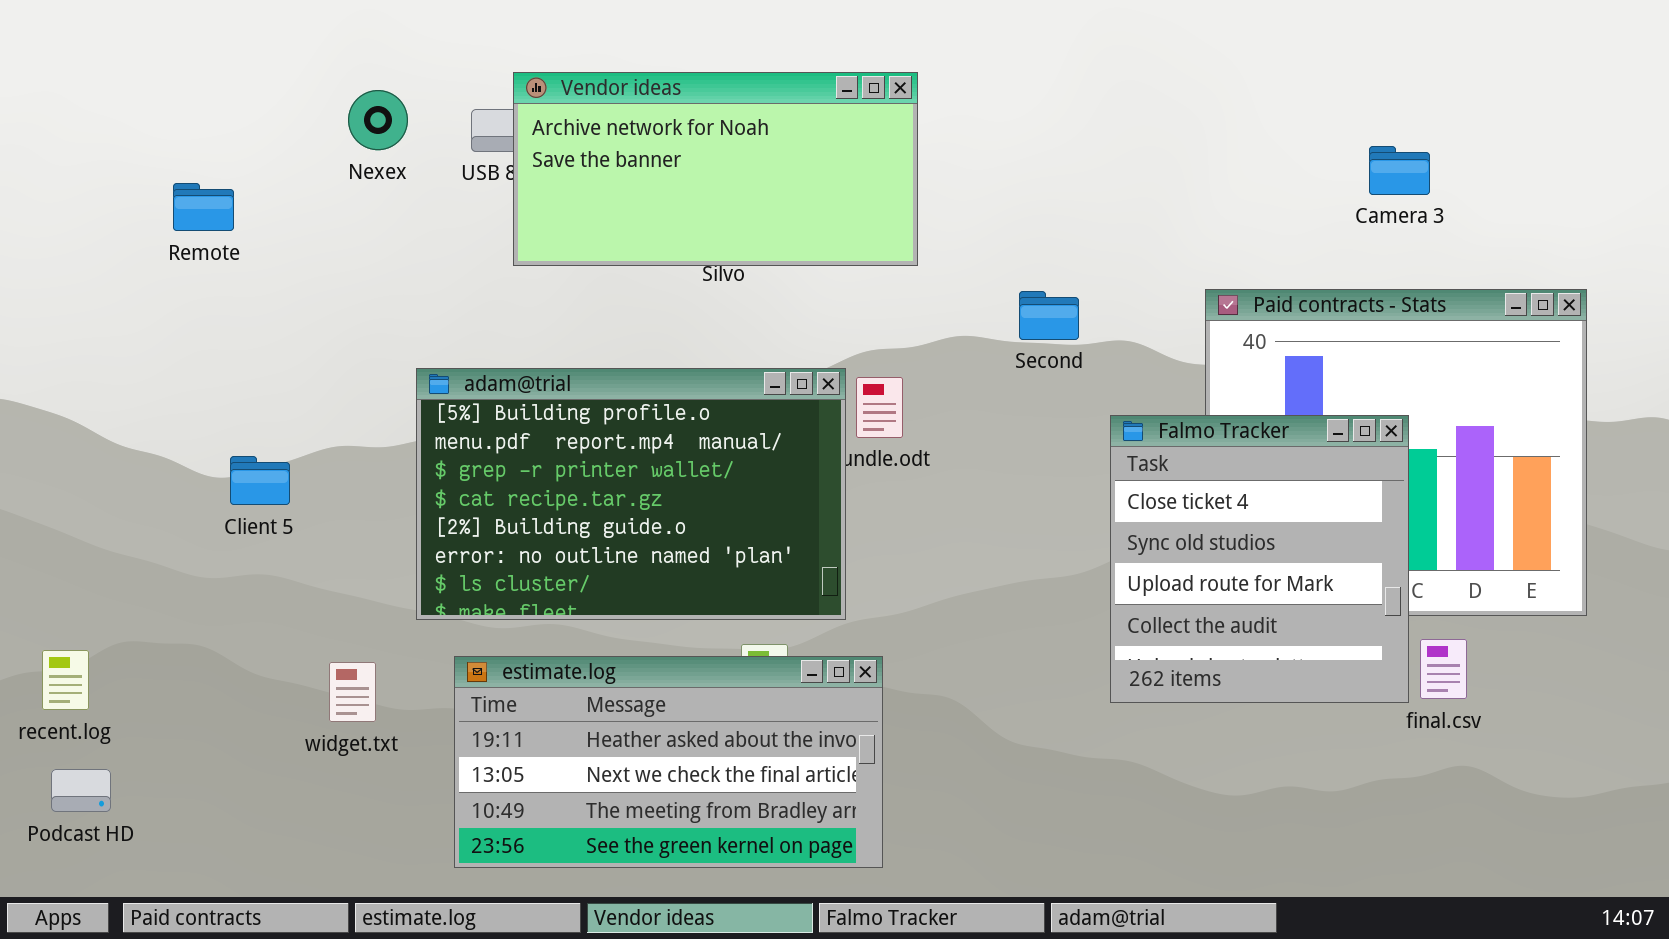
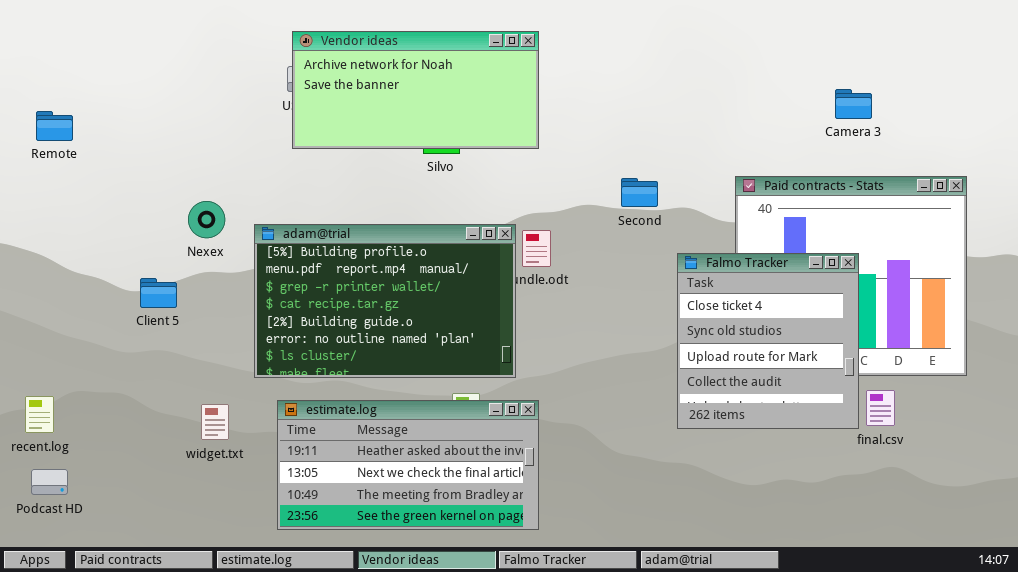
Vendor ideas: [513,72,918,266] -> [292,31,539,149], moved
Nexex: [348,90,408,150] -> [188,201,225,238], moved
Remote: [173,183,234,231] -> [36,111,73,141], moved

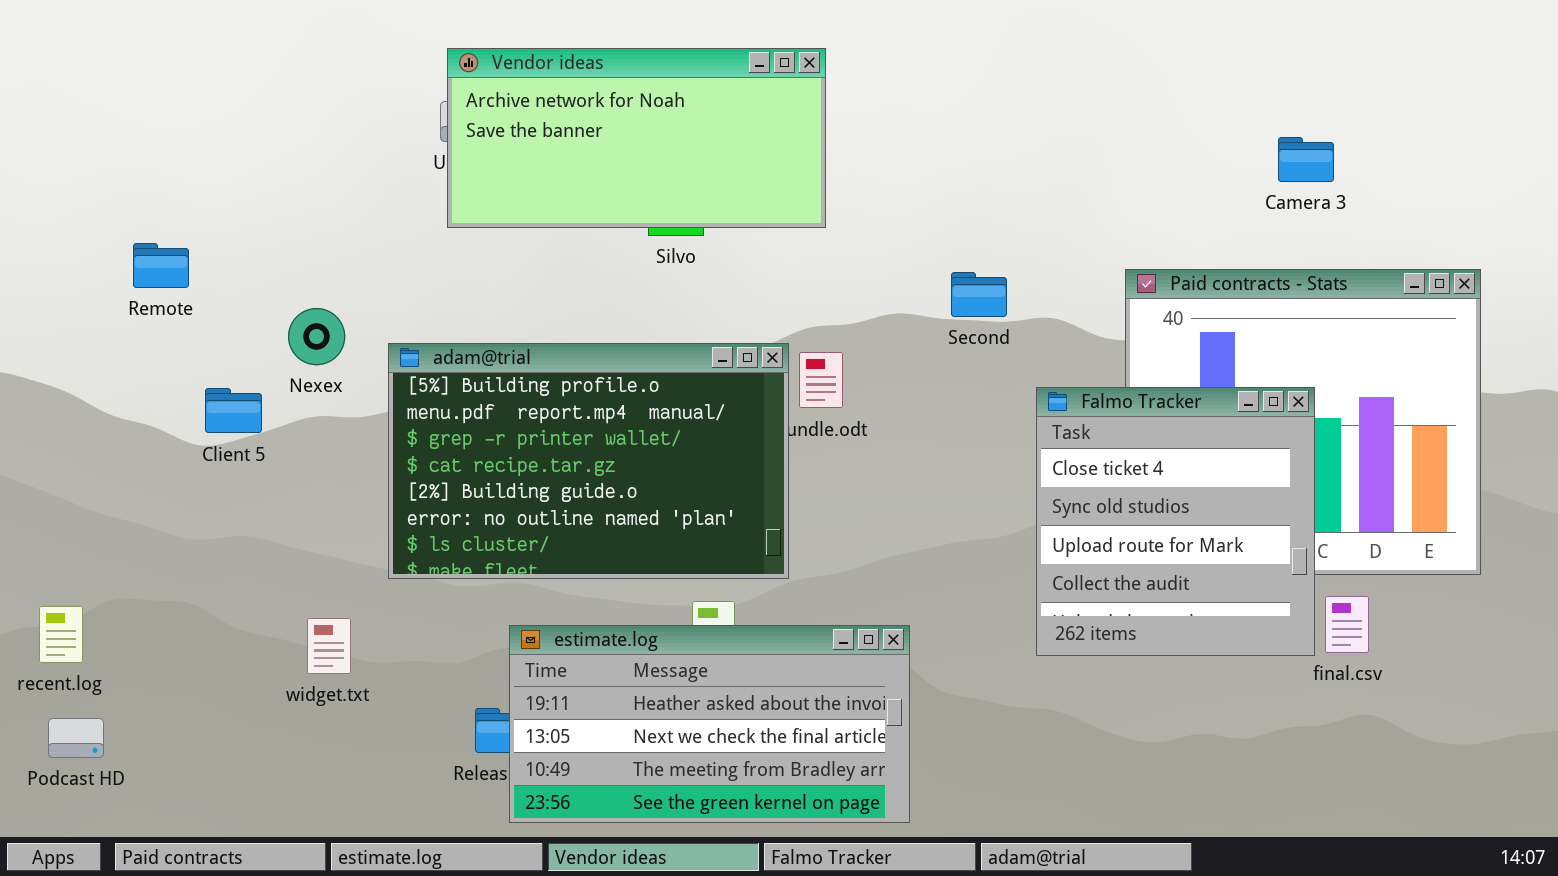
Remote: [36,111,73,141] -> [133,243,189,288], moved
Client 5: [140,278,177,308] -> [205,388,262,433], moved
estimate.log: [277,400,539,530] -> [509,625,910,823], moved

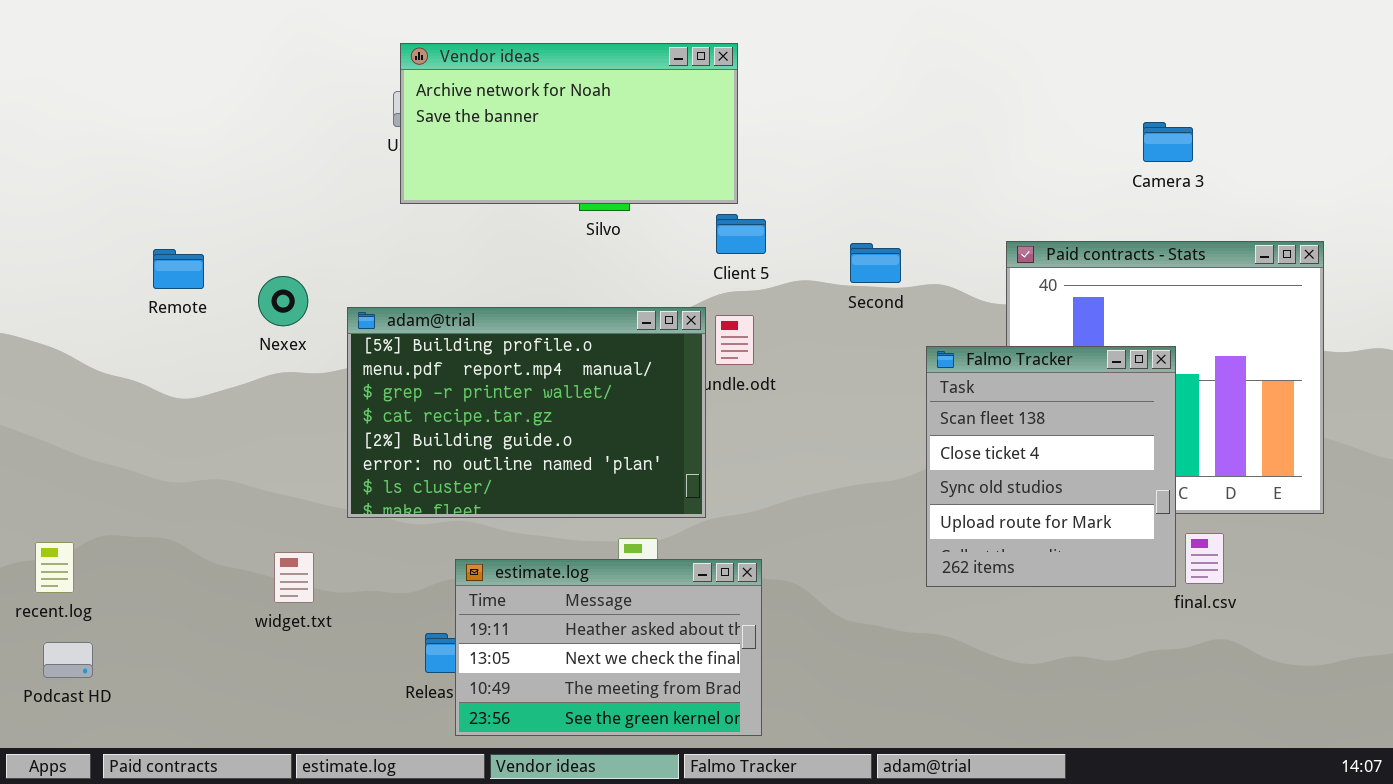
Remote: [133,243,189,288] -> [153,249,204,289], moved
Falmo Tracker: [1036,387,1315,656] -> [926,346,1176,587], scrolled up 1 row
Client 5: [205,388,262,433] -> [716,214,766,254], moved
estimate.log: [509,625,910,823] -> [455,559,762,736], resized

